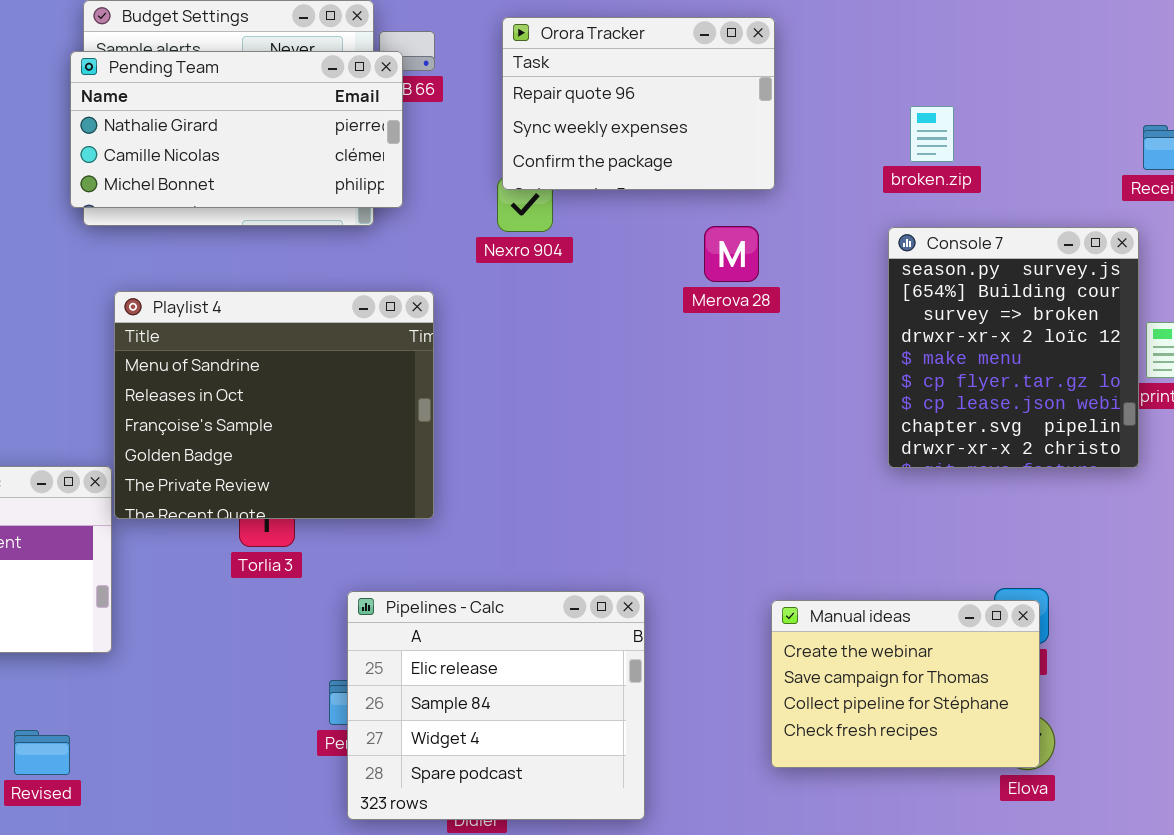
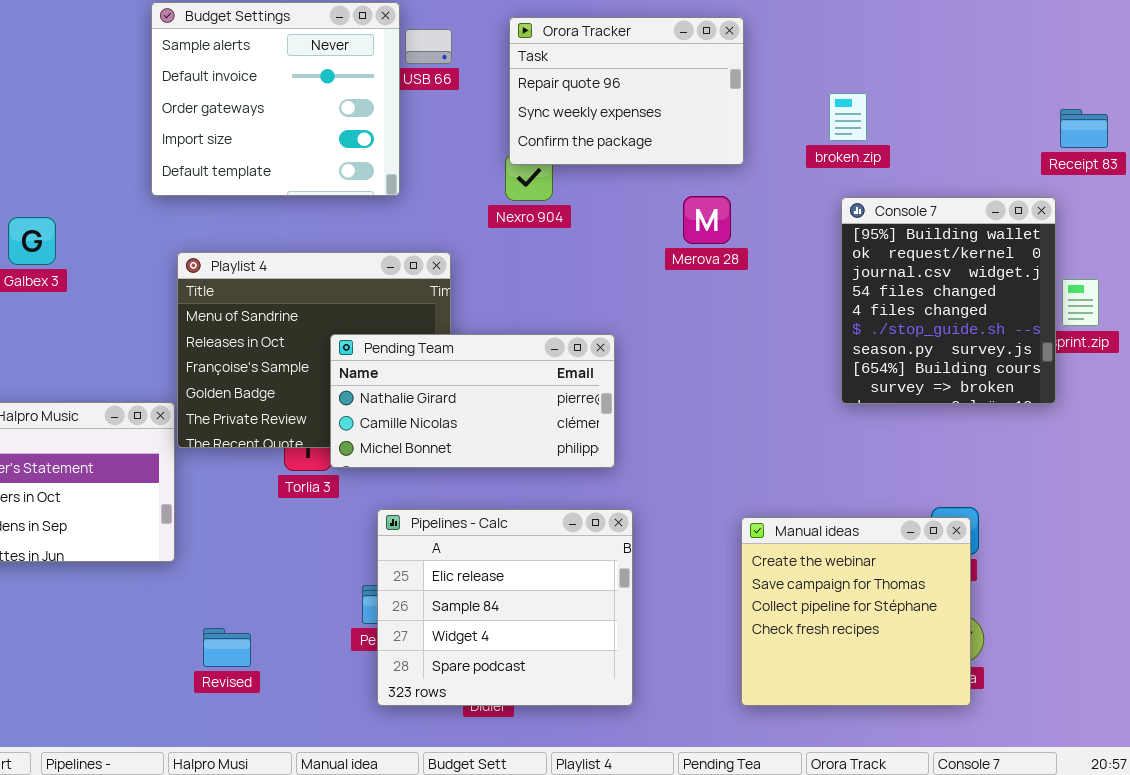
Pending Team: [70,51,403,208] -> [330,334,615,468], moved
broken.zip: [910,106,954,162] -> [829,93,867,141], moved
Console 7: [888,227,1139,468] -> [841,197,1056,404], scrolled up 6 rows
Manual ideas: [771,600,1040,768] -> [741,517,971,706], resized
Revised: [14,730,70,775] -> [203,628,251,667], moved

